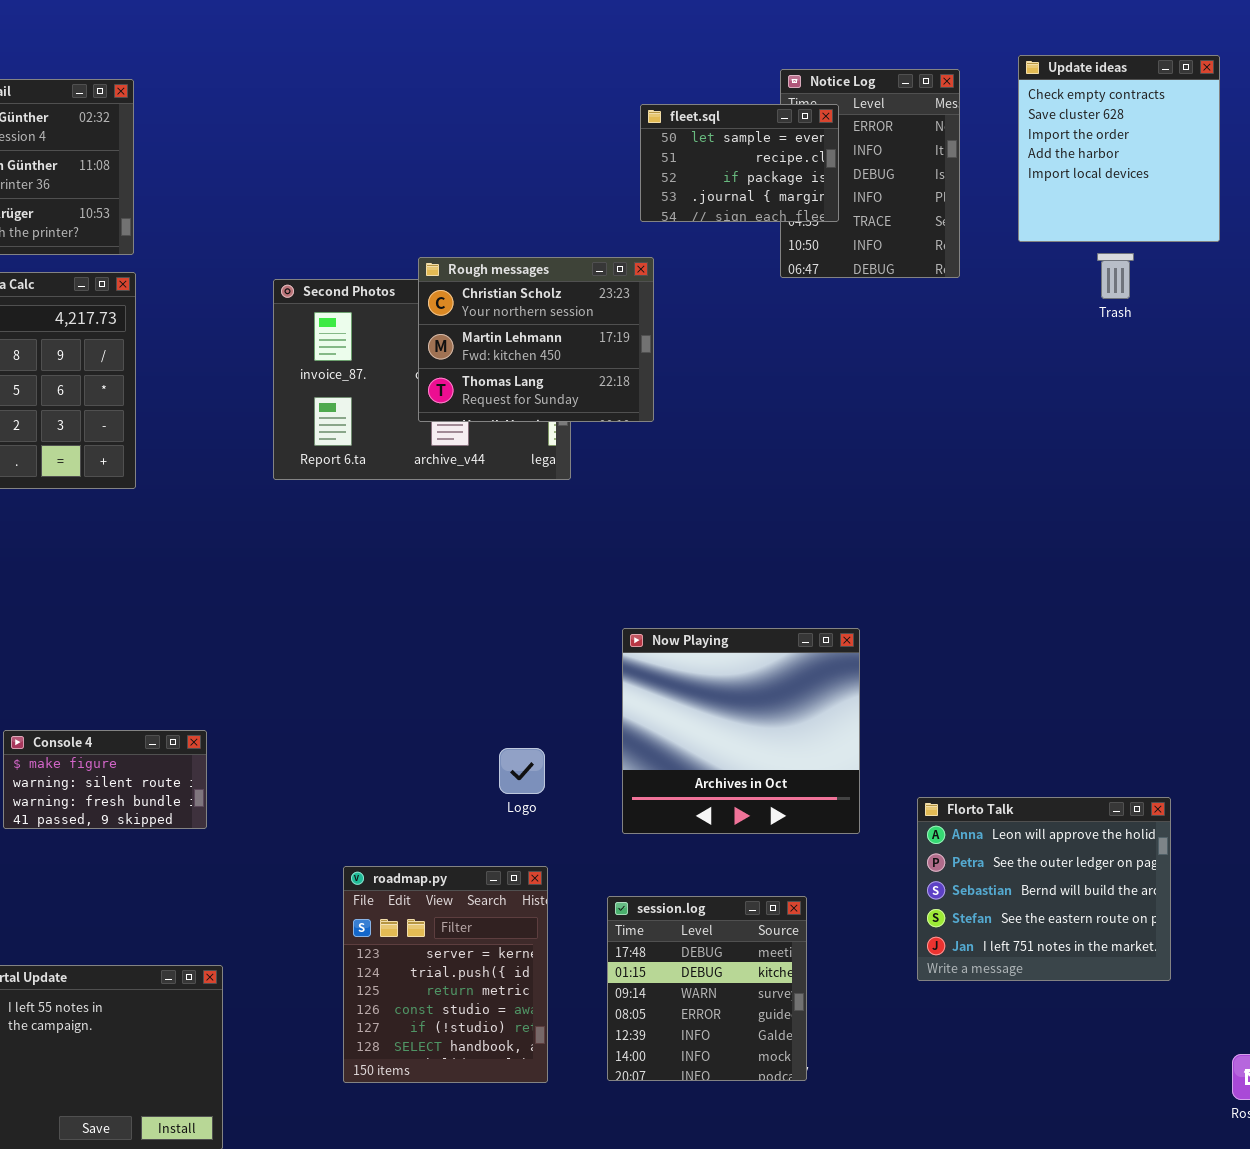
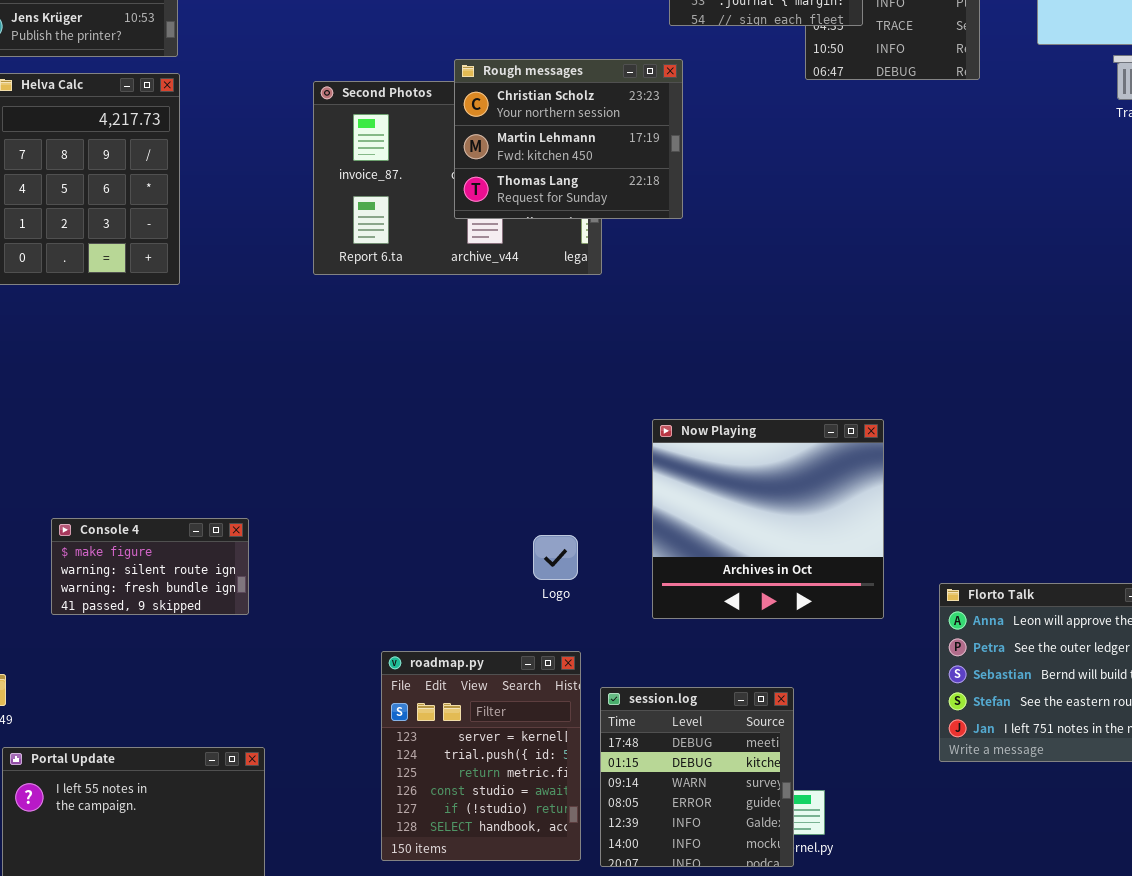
session.log: [607,896,807,1081] -> [600,687,794,867], moved

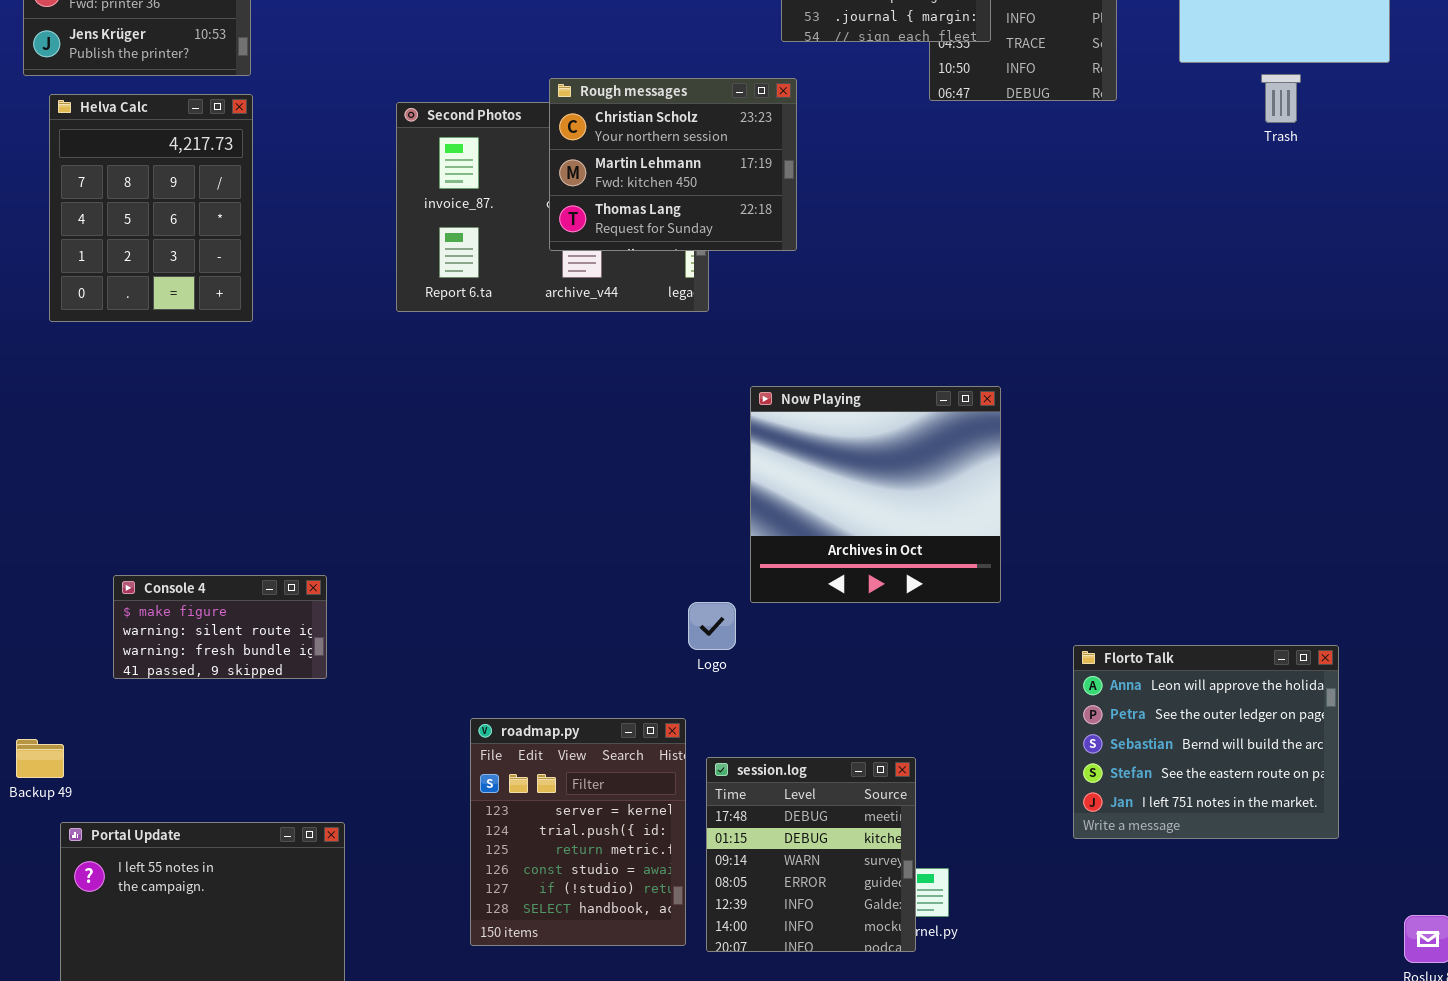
Now Playing: [652,419,884,619] -> [750,386,1001,603], moved
Logo: [533,535,578,580] -> [688,602,736,650], moved

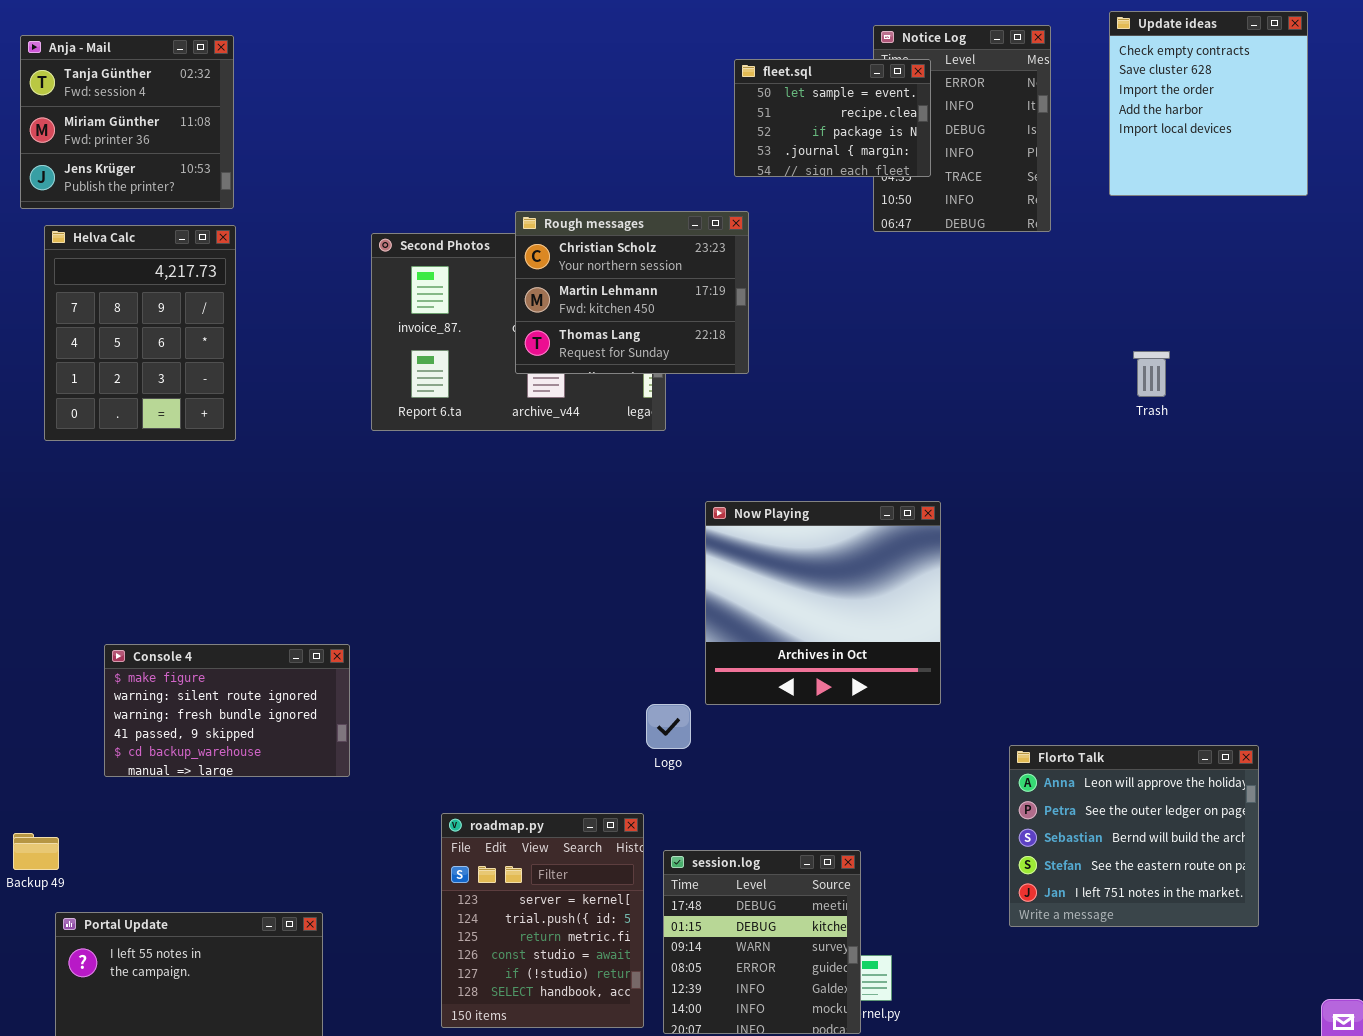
Trash: [1261,74,1301,123] -> [1133,351,1170,397], moved
Console 4: [113,575,327,679] -> [104,644,350,777], resized

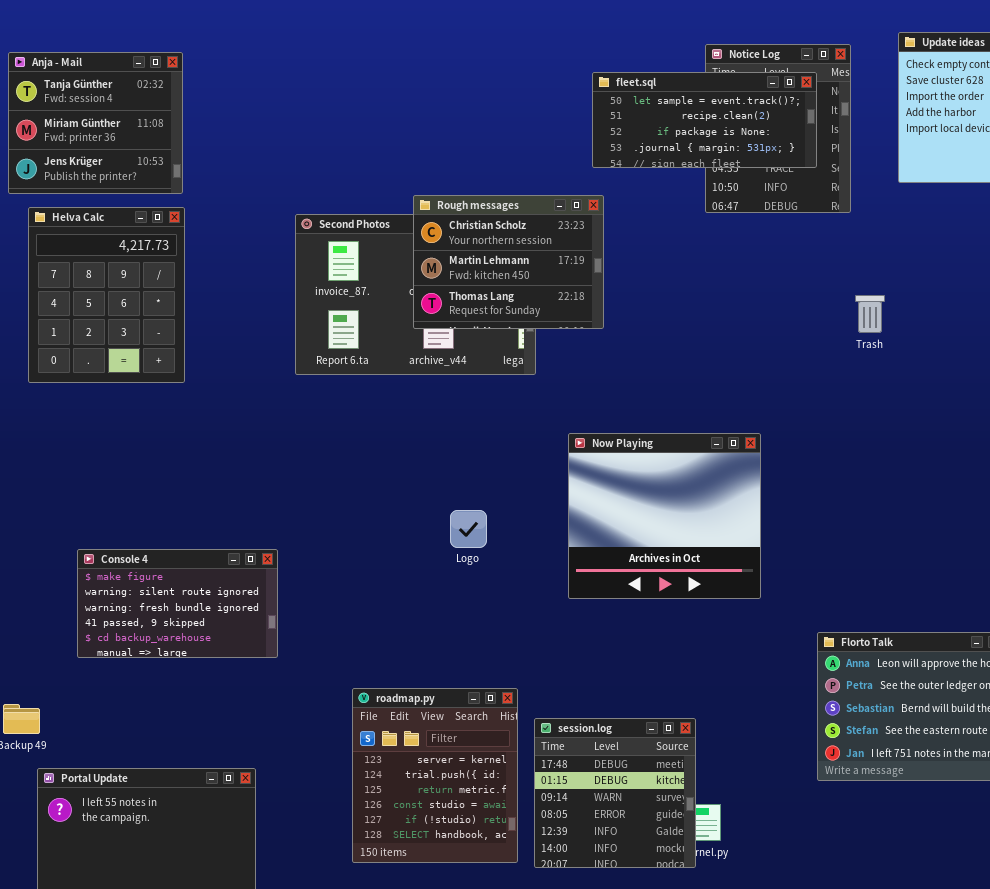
fleet.sql: [734,59,931,177] -> [592,72,817,168], resized
Trash: [1133,351,1170,397] -> [855,295,885,333], moved
Logo: [646,704,691,749] -> [450,510,487,548], moved

